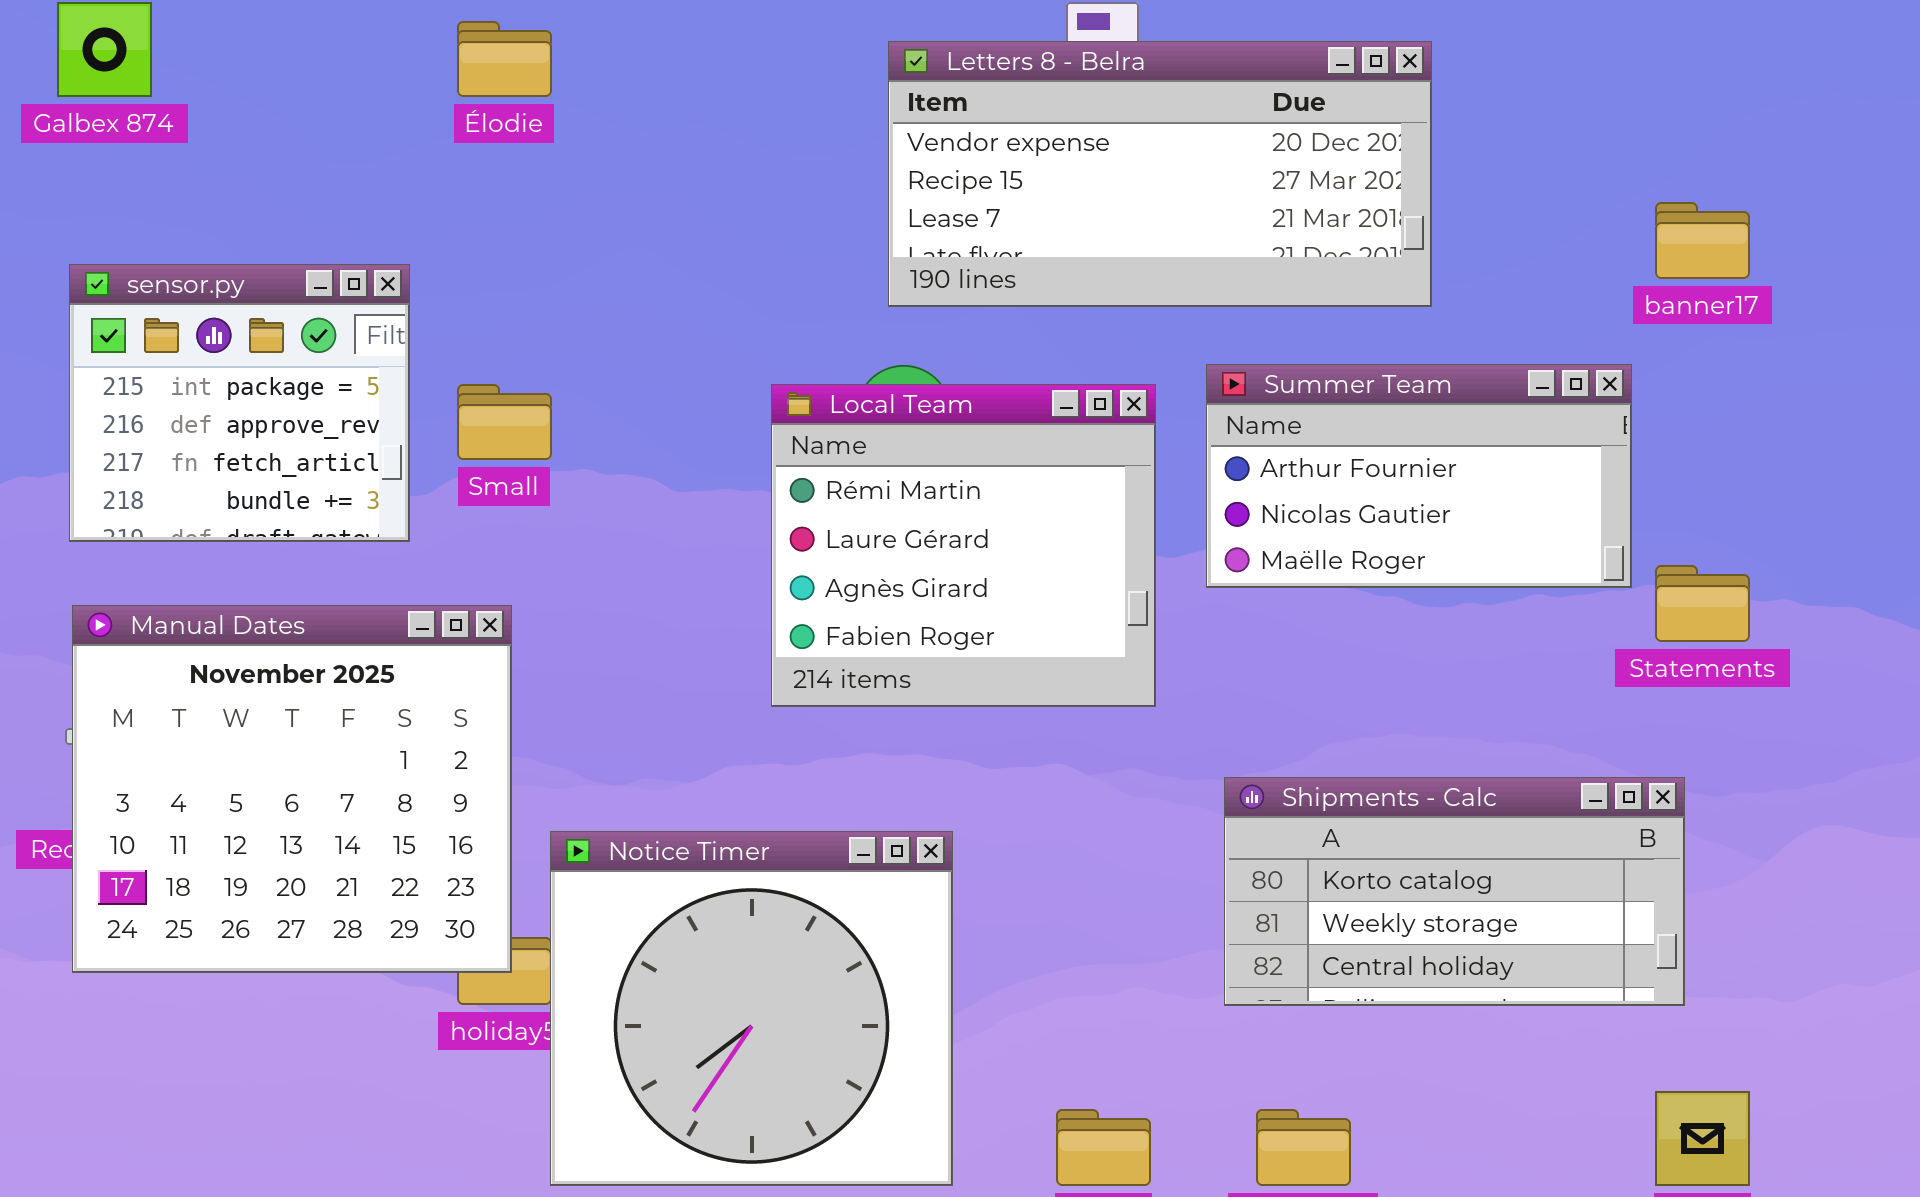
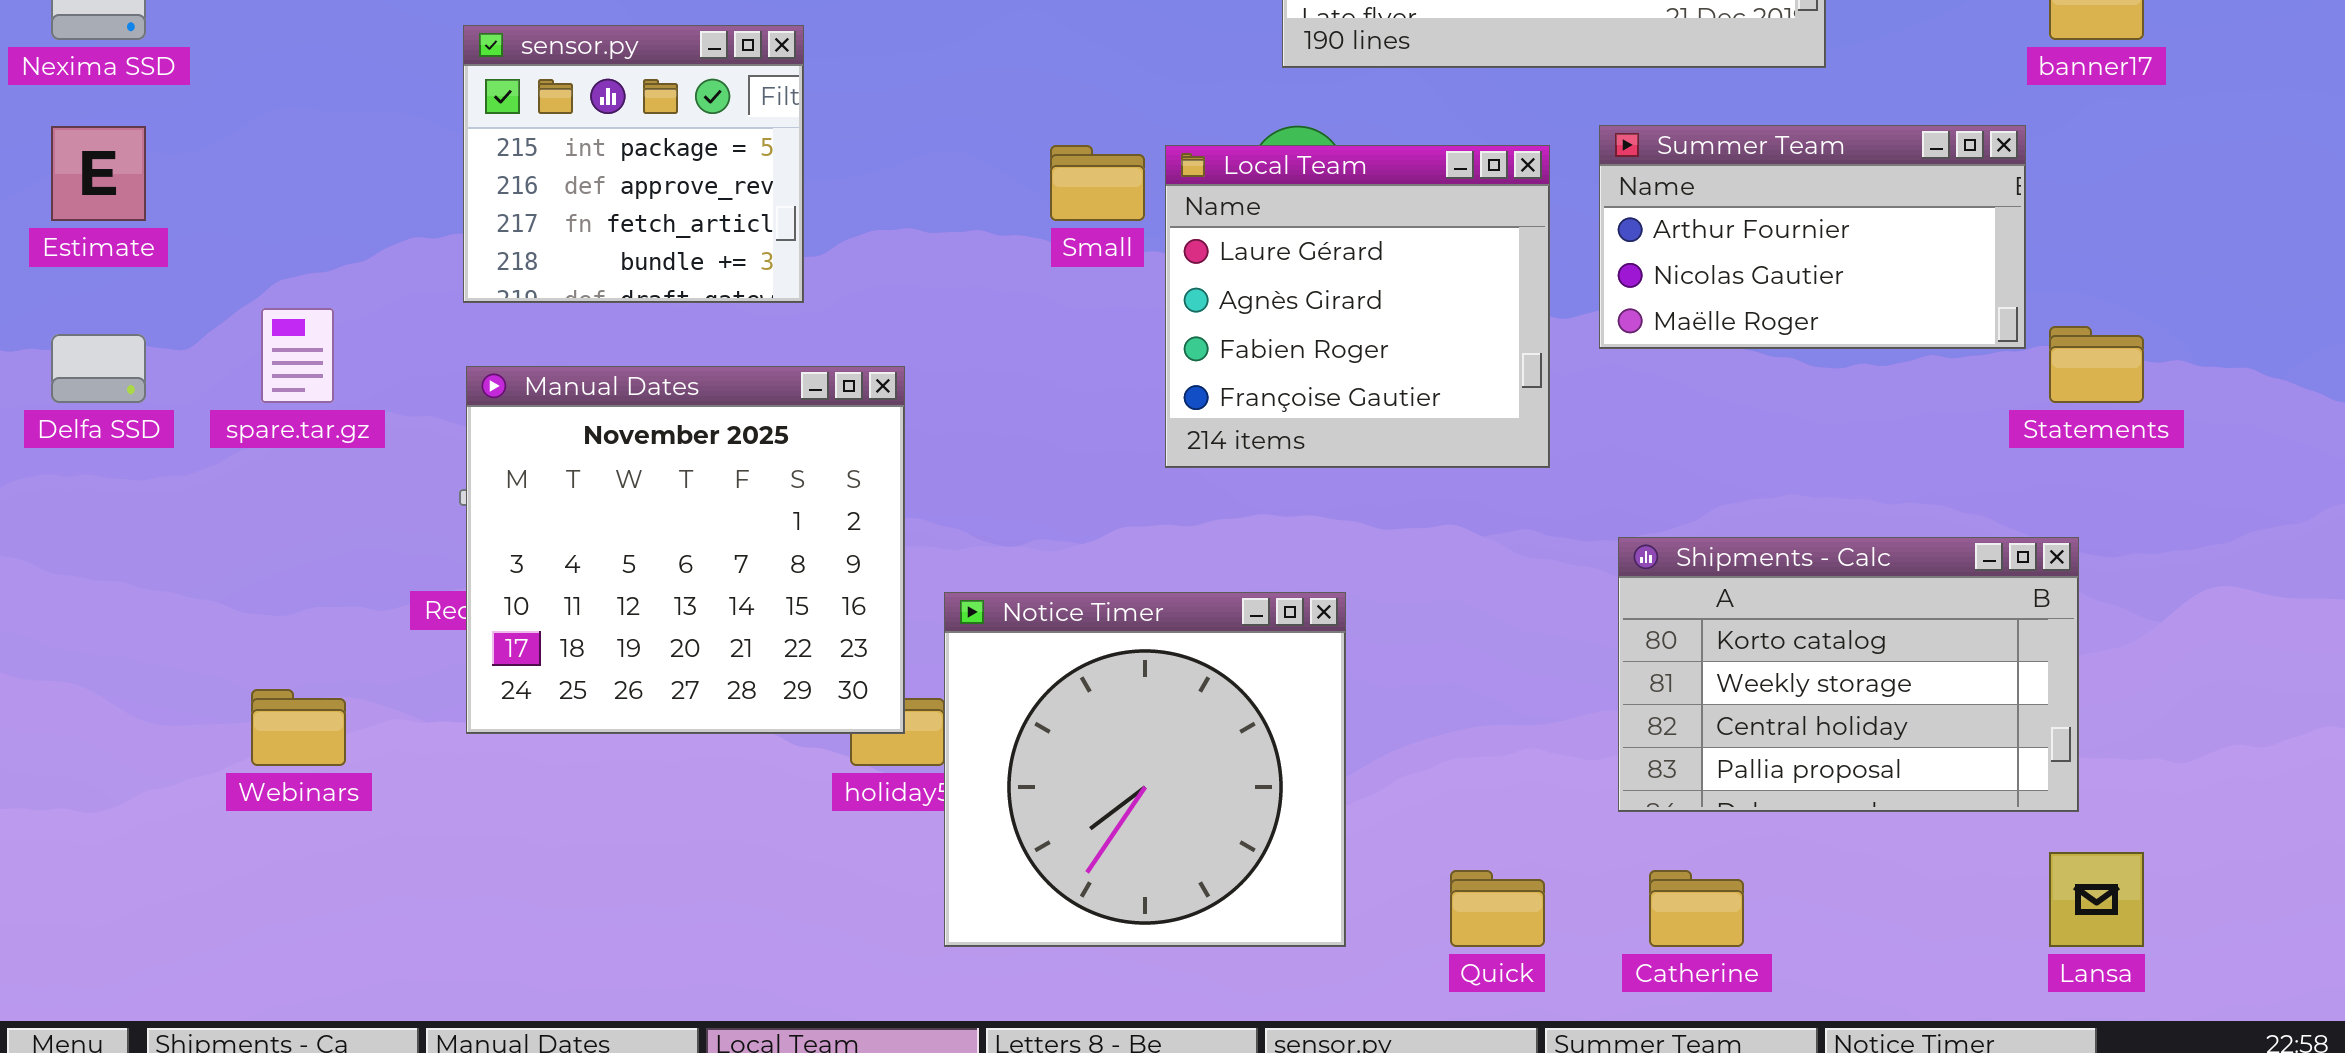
Small: [457,384,552,460] -> [1050,145,1145,221], moved
Local Team: [771,384,1156,707] -> [1165,145,1550,468], scrolled down 1 row
Shipments - Calc: [1224,777,1685,1006] -> [1618,537,2079,812], resized

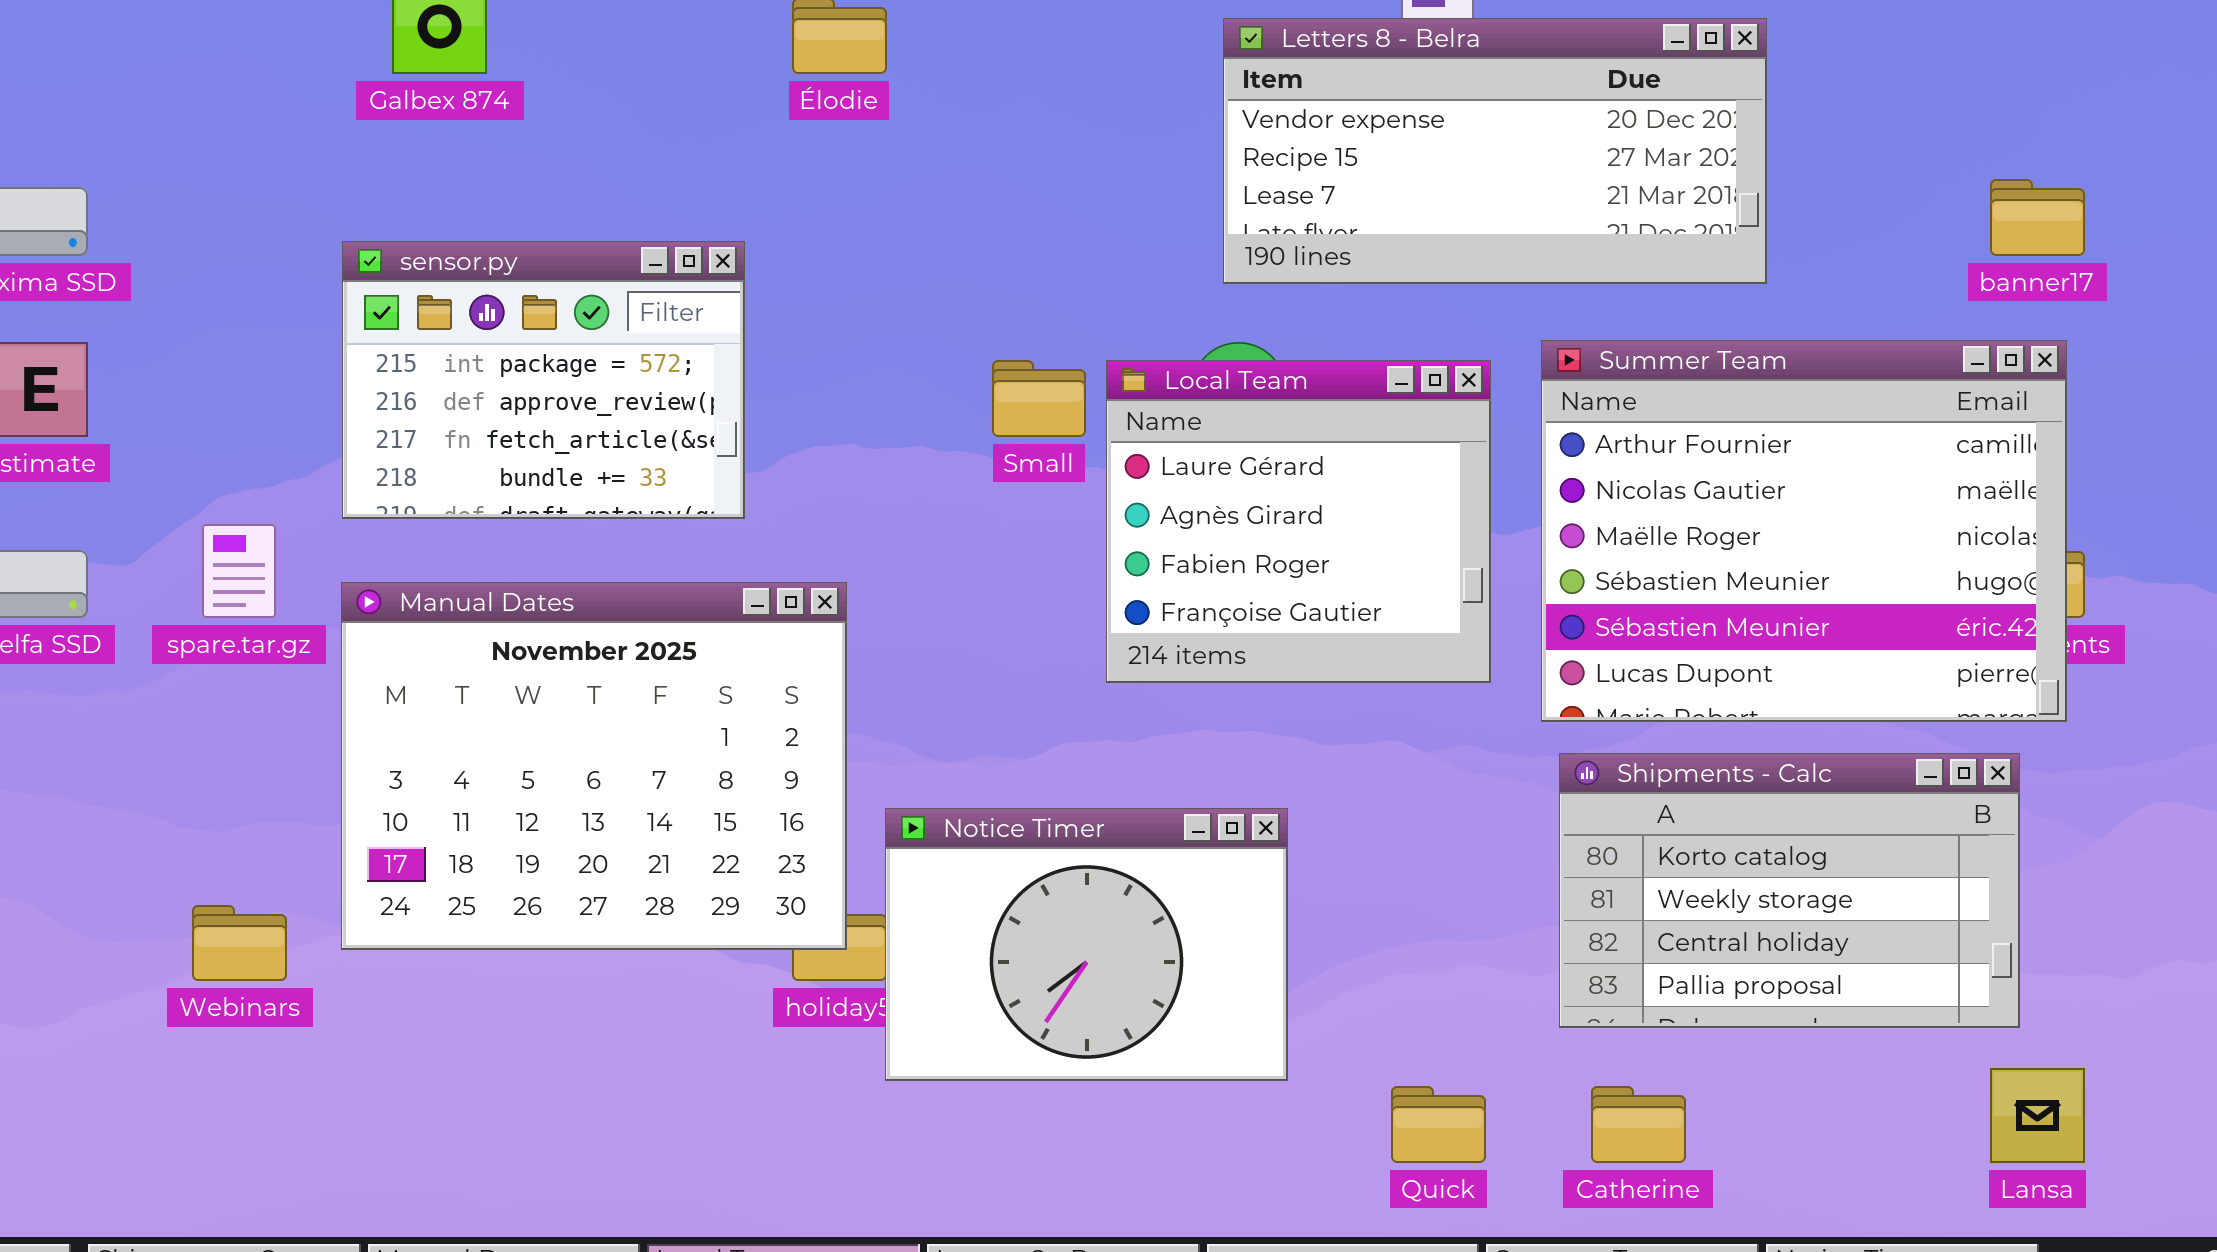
sensor.py: [463,25,804,303] -> [342,241,745,519], resized
Summer Team: [1599,125,2026,349] -> [1541,340,2067,722], resized
Manual Dates: [466,366,905,734] -> [341,582,847,950], resized
Notice Timer: [944,592,1346,947] -> [885,808,1288,1081], resized

